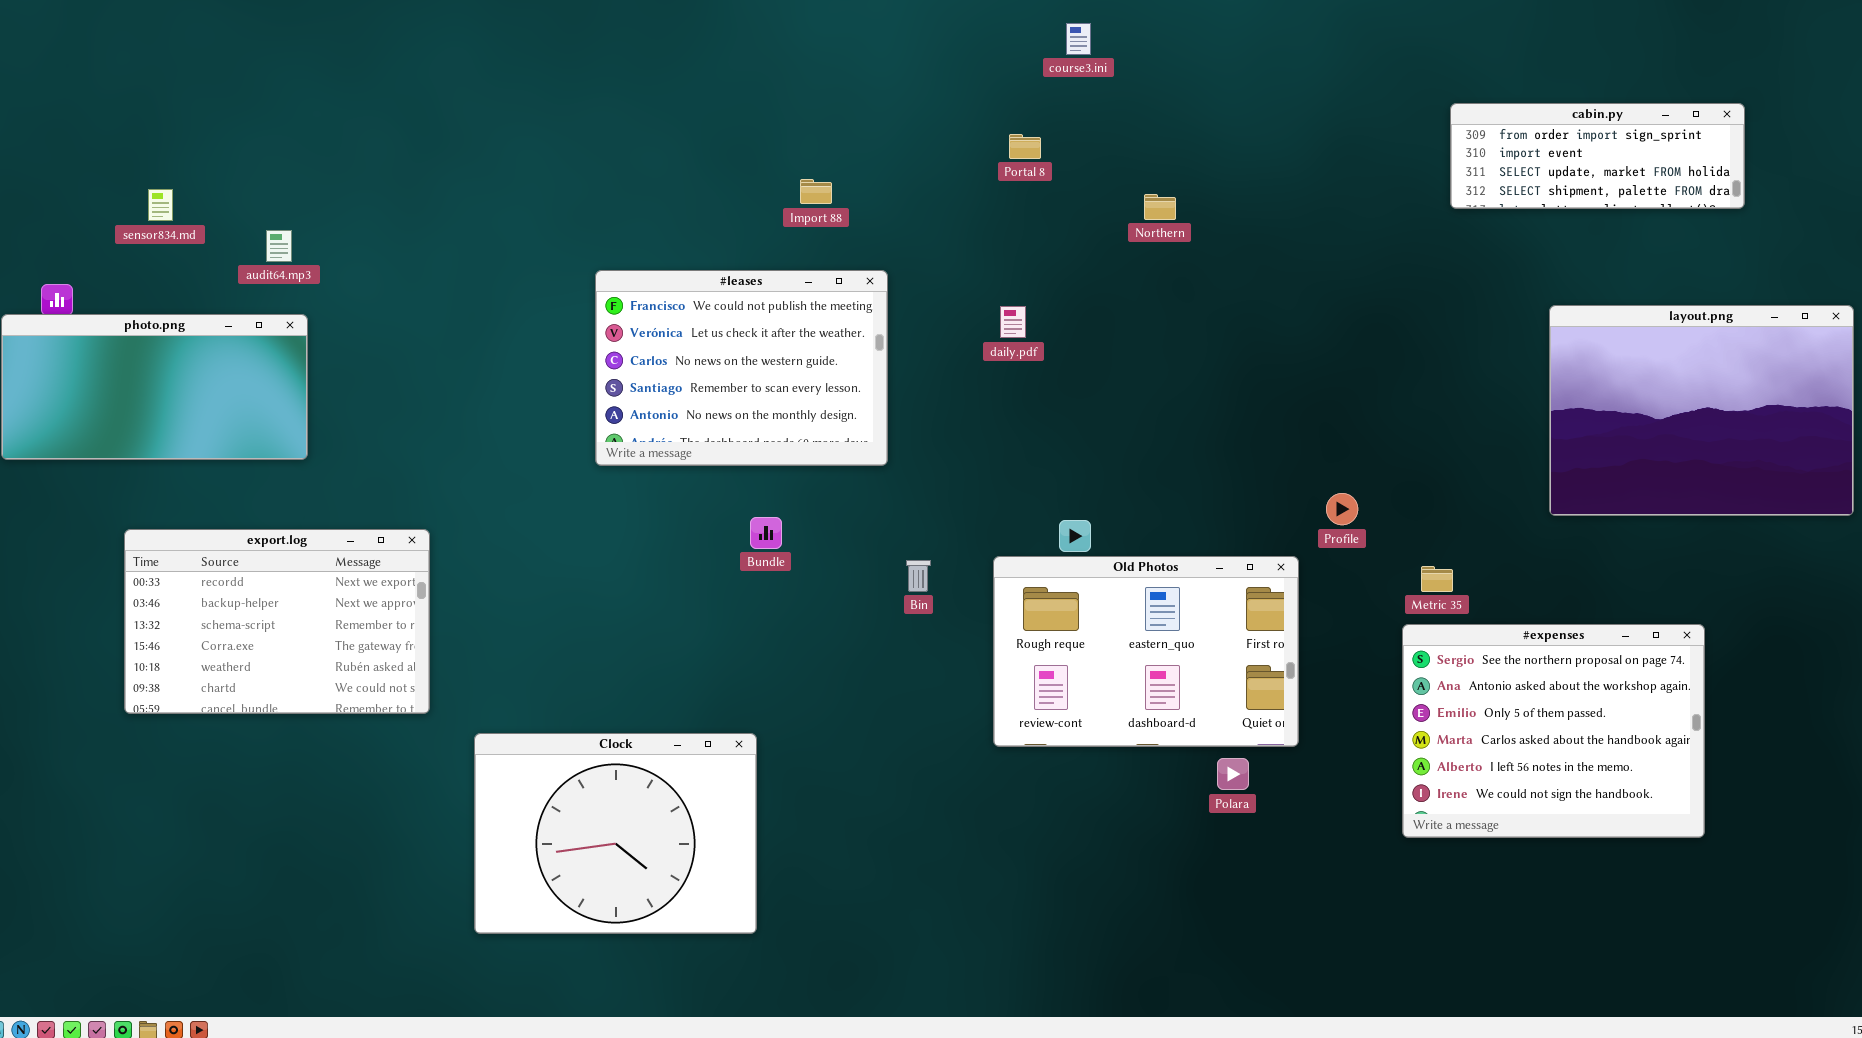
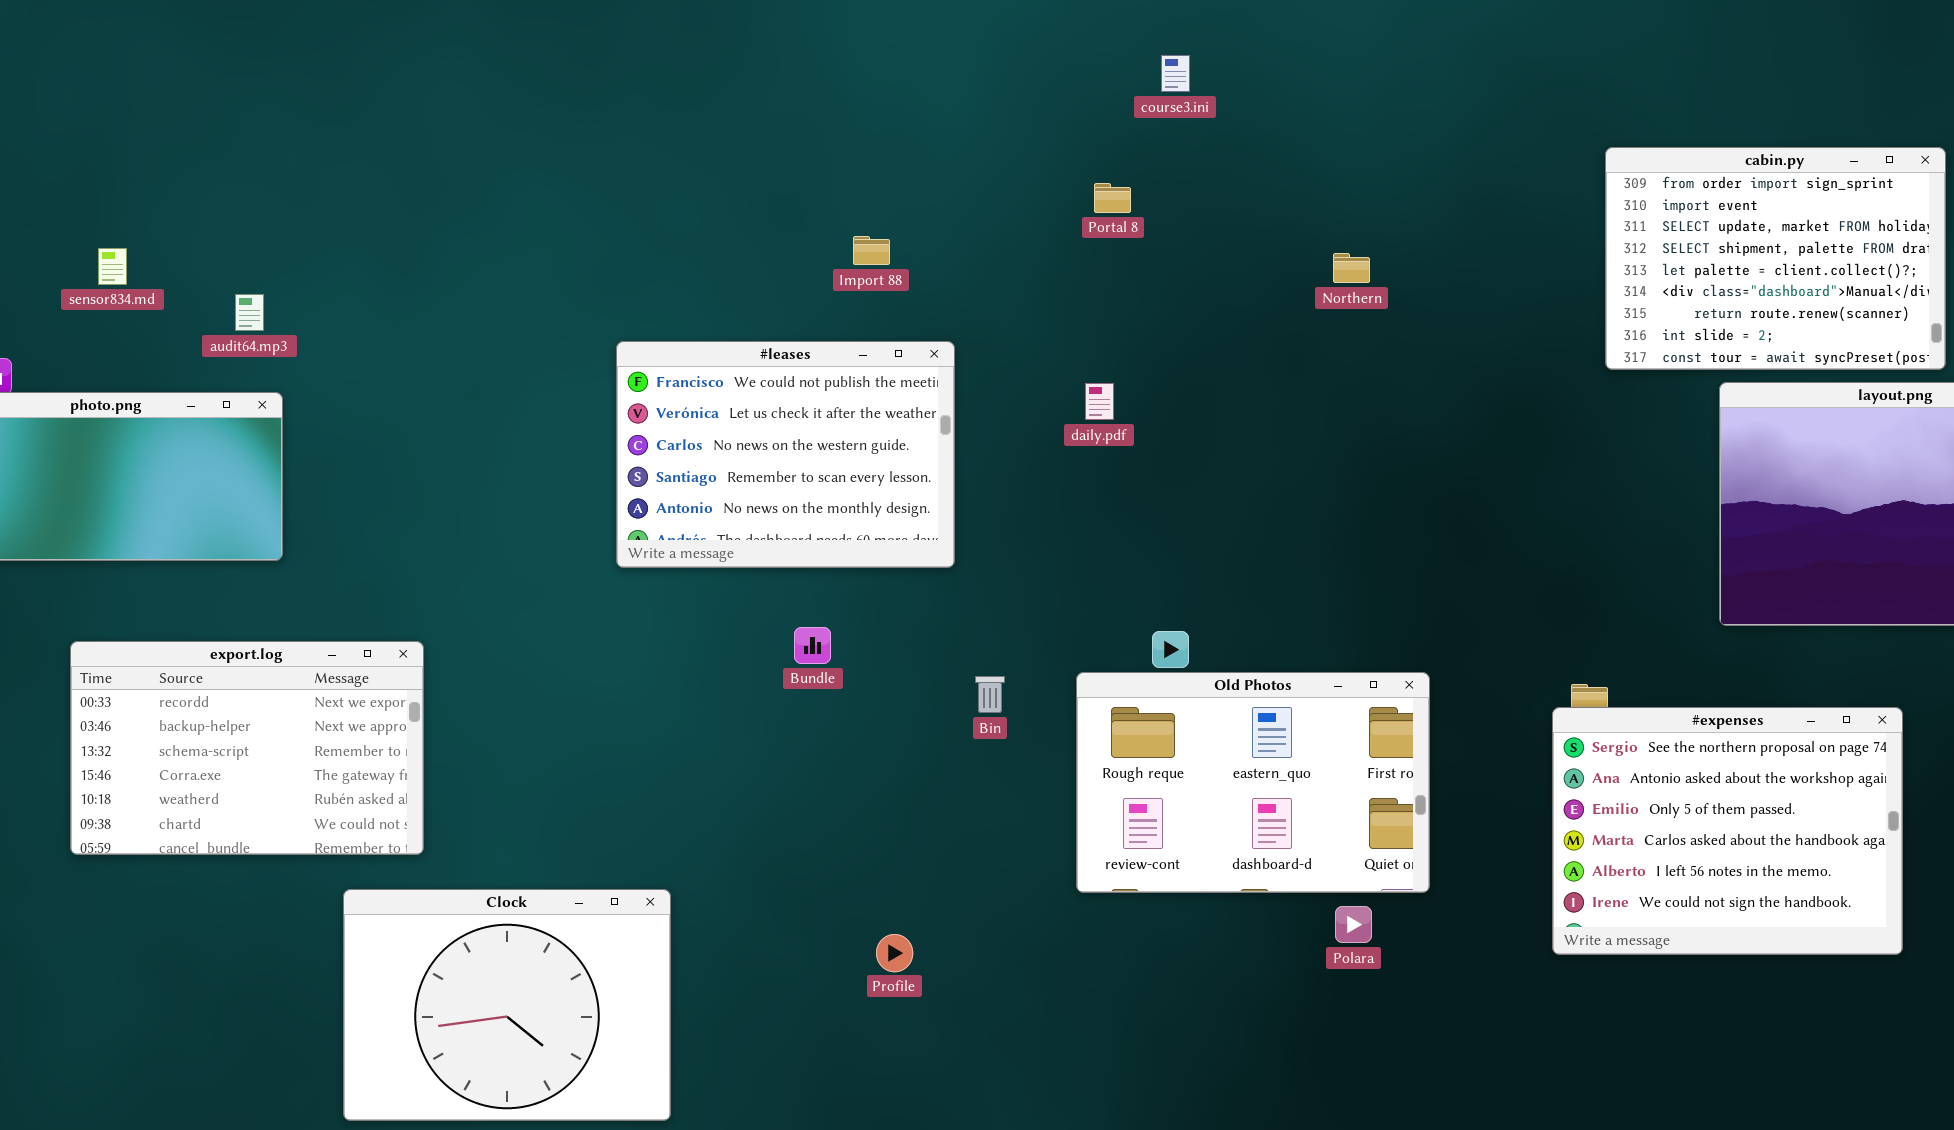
cabin.py: [1450,103,1745,209] -> [1605,147,1946,370], resized
Northern: [1144,194,1176,220] -> [1333,253,1370,283], moved
Profile: [1326,493,1358,525] -> [876,934,913,972], moved
#expenses: [1402,624,1705,838] -> [1552,707,1903,955], moved
Clock: [474,733,757,934] -> [343,889,671,1121], moved

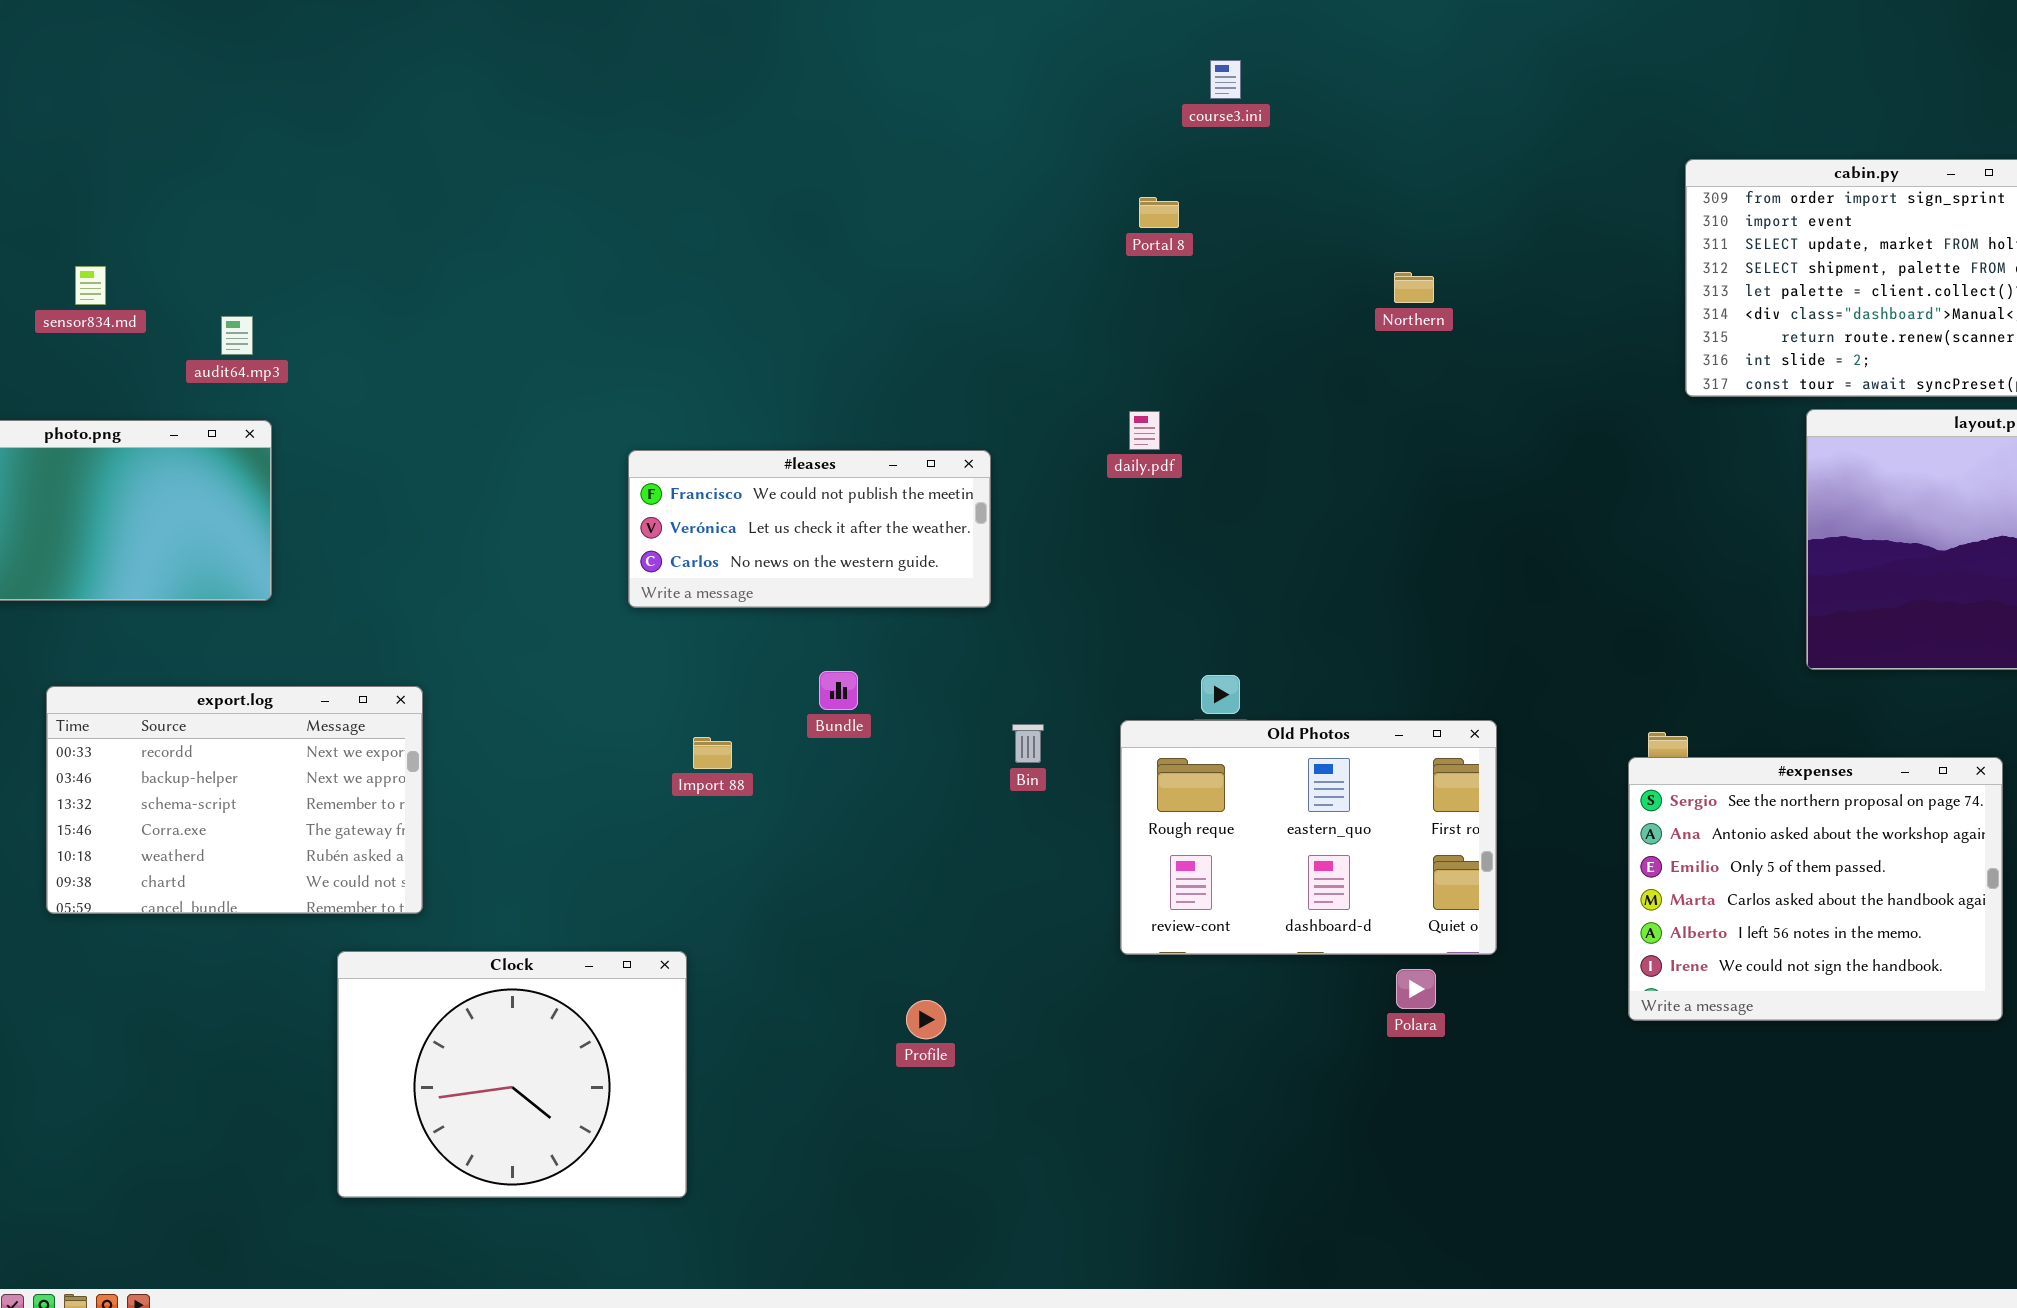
Import 88: [853,236,890,265] -> [693,737,732,769], moved
#leases: [616,341,955,568] -> [628,450,991,608], resized

